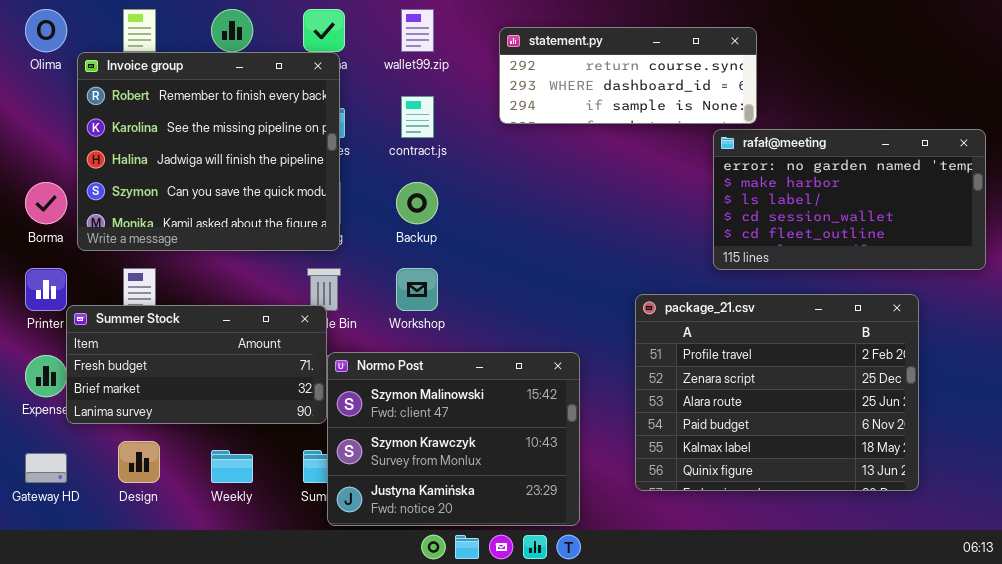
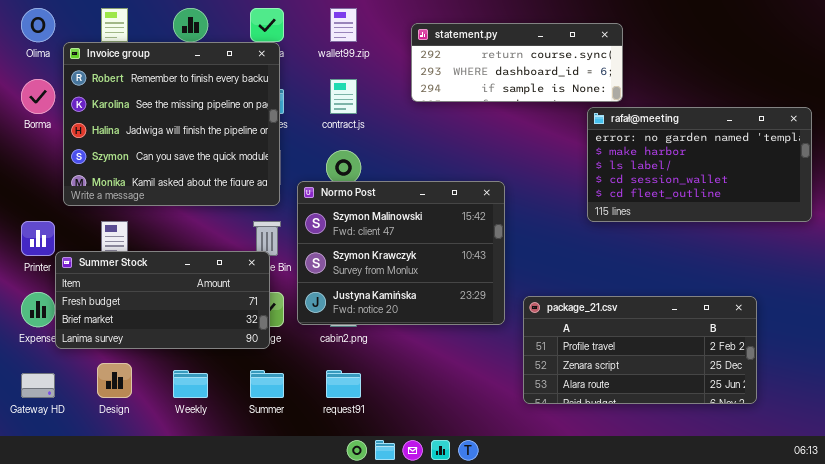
Borma: [25,182,67,224] -> [21,79,55,114], moved
package_21.csv: [635,294,919,491] -> [523,296,757,404], resized
Normo Post: [327,352,580,526] -> [297,181,505,325], moved

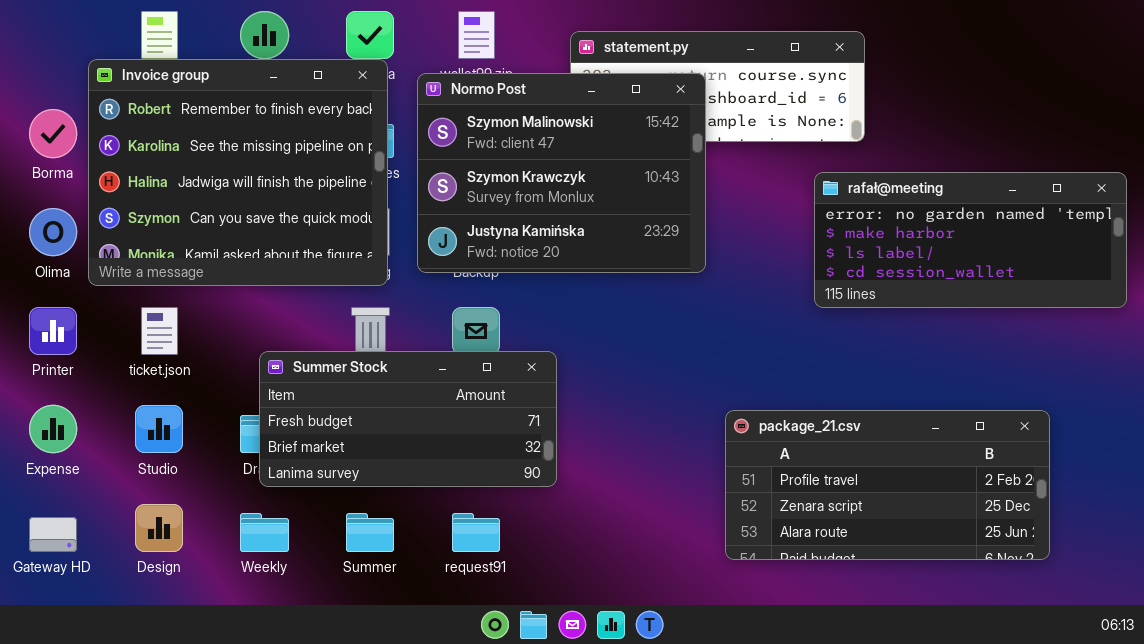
Olima: [21,8,55,42] -> [29,208,77,256], moved
rafał@meeting: [587,107,812,222] -> [814,172,1127,308], resized
Normo Post: [297,181,505,325] -> [417,73,706,273], moved
Summer Stock: [55,251,270,349] -> [259,351,557,487], moved

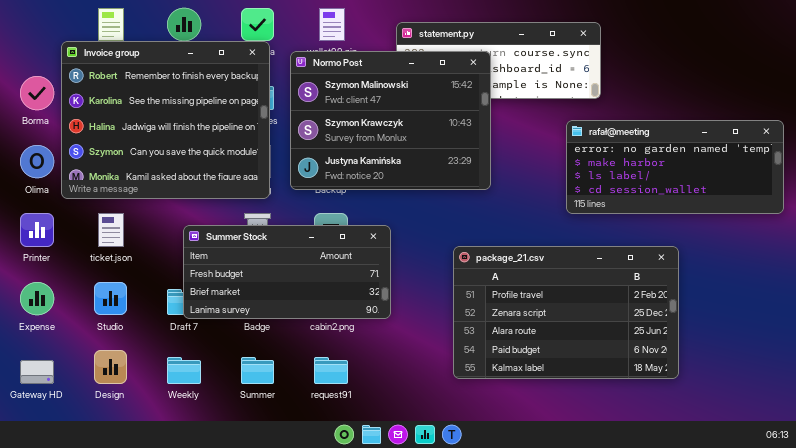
Summer Stock: [259,351,557,487] -> [183,225,391,319], moved
package_21.csv: [725,410,1050,560] -> [453,246,679,379], moved, resized

